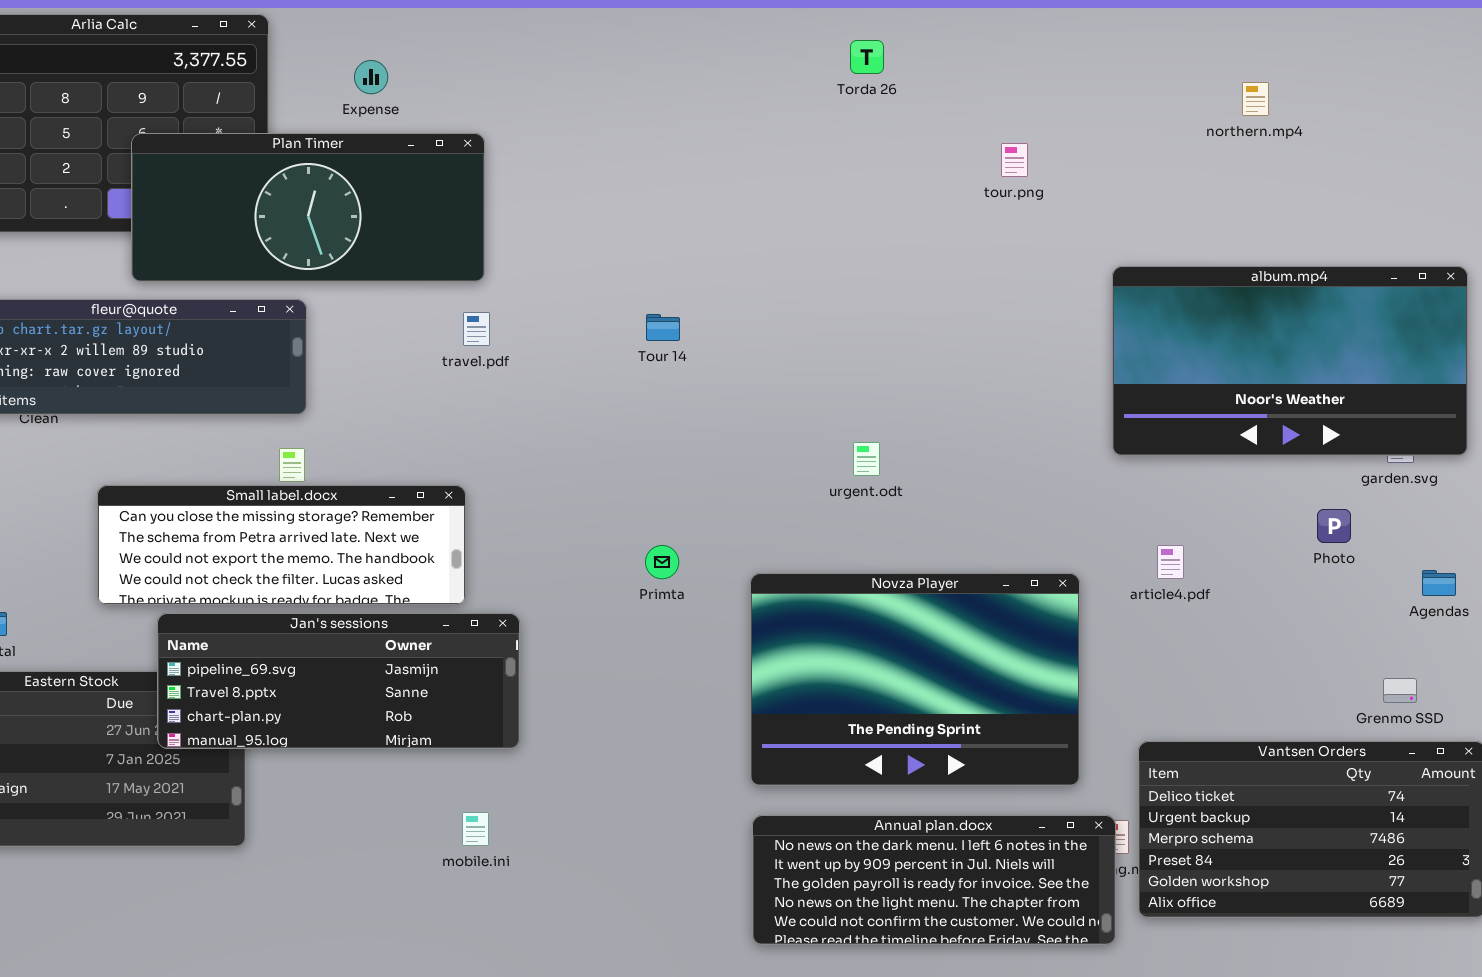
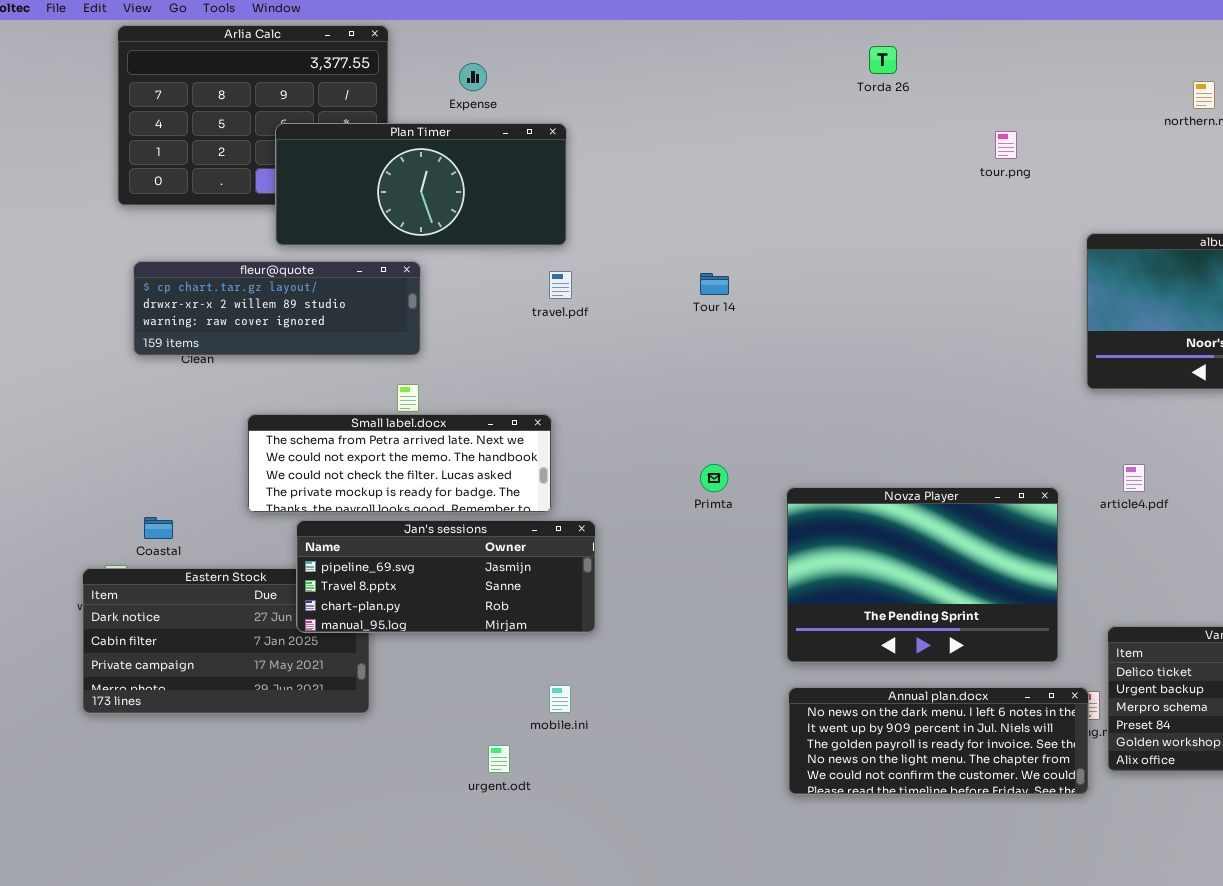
urgent.odt: [853,442,880,476] -> [488,745,510,773], moved
Small label.docx: [97,485,466,605] -> [247,414,552,513], scrolled down 1 row

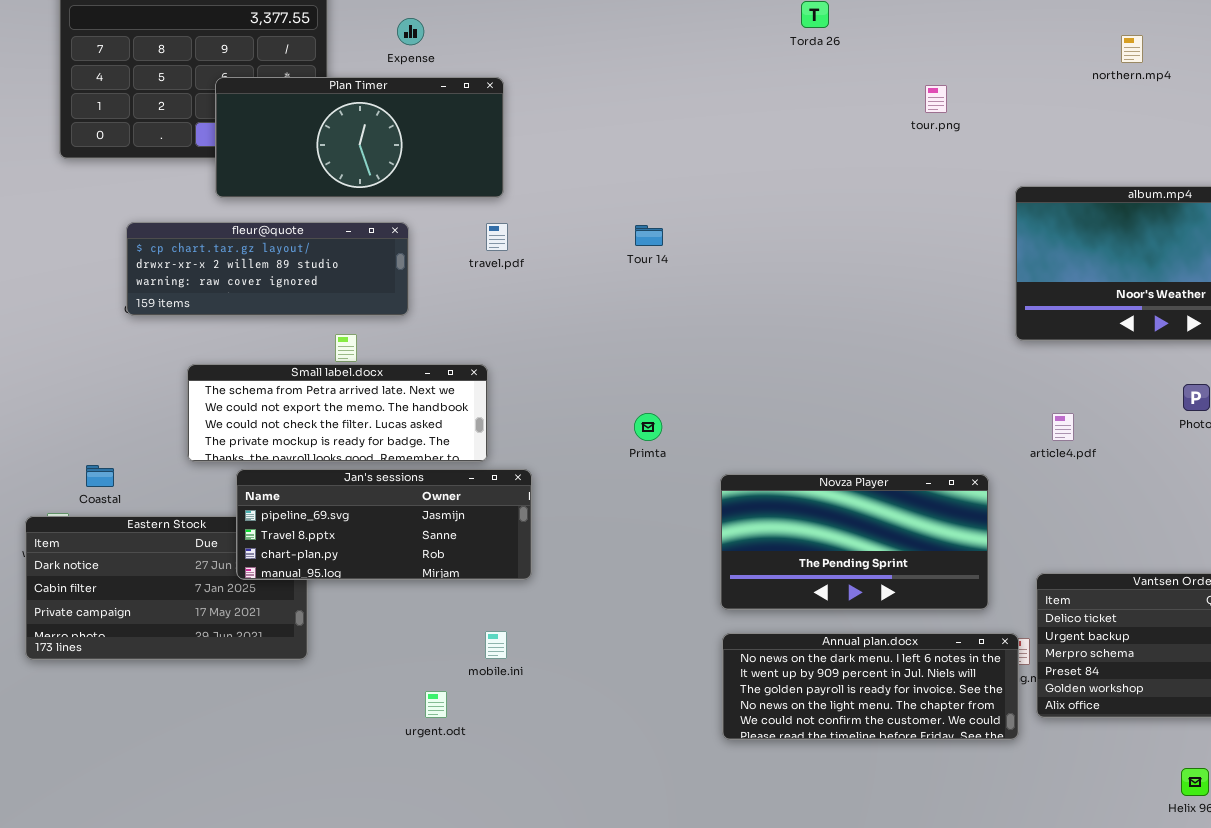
fleur@quote: [133,261,421,356] -> [126,222,409,316], moved
Novza Player: [786,487,1059,663] -> [720,474,989,610], resized

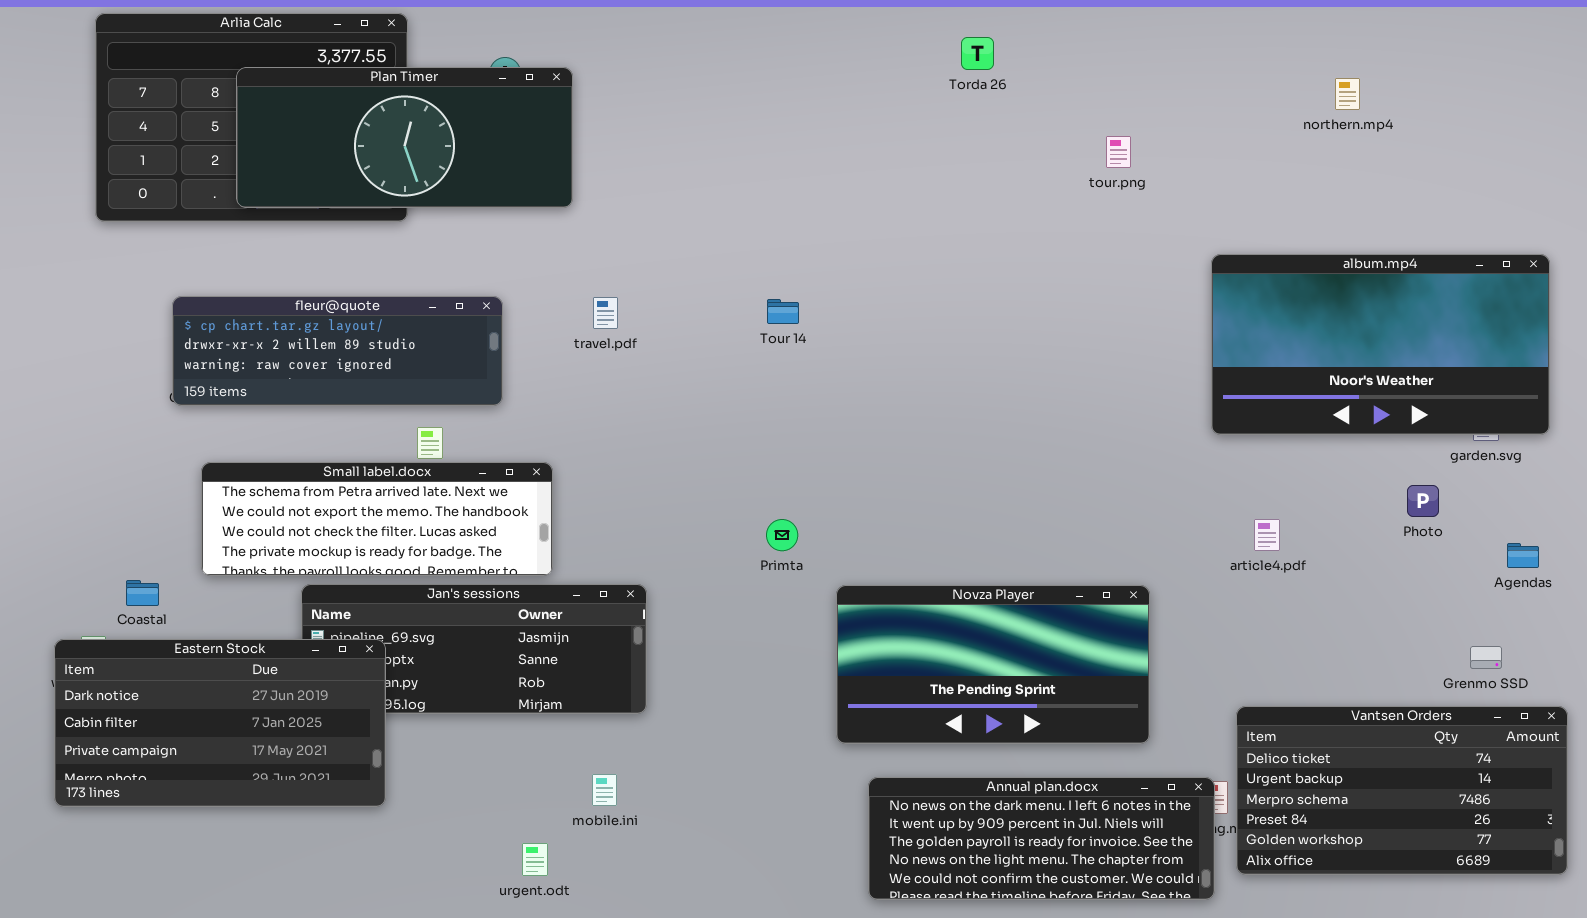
Plan Timer: [215,77,504,198] -> [236,67,573,208], moved
Small label.docx: [187,364,488,462] -> [201,462,553,576], moved
Novza Player: [720,474,989,610] -> [836,585,1150,744], moved
Eastern Stock: [25,516,308,660] -> [54,639,386,807], raised

